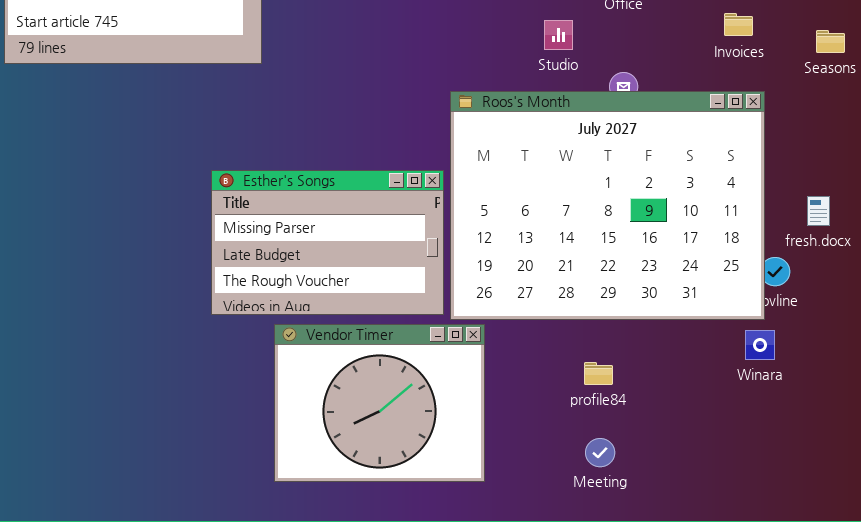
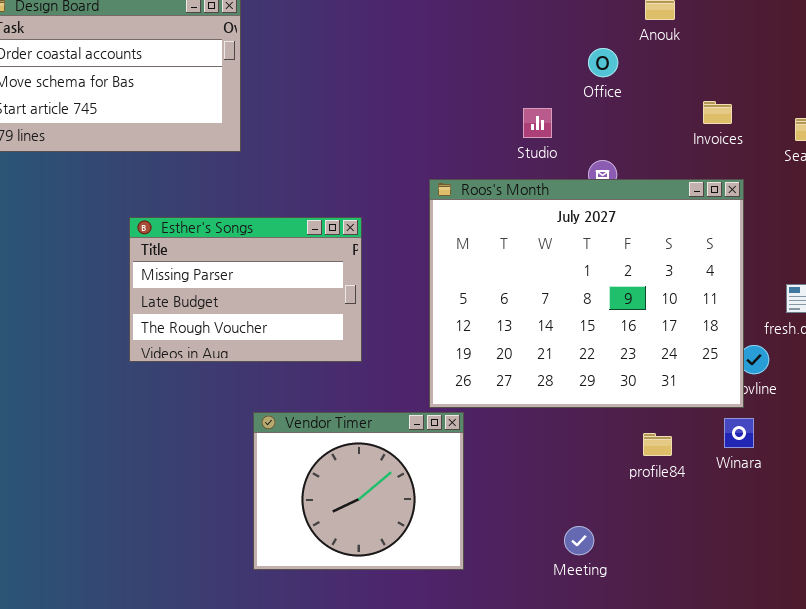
Esther's Songs: [211,170,444,315] -> [129,217,362,362], moved
profile84: [584,362,613,385] -> [643,433,672,456], moved

